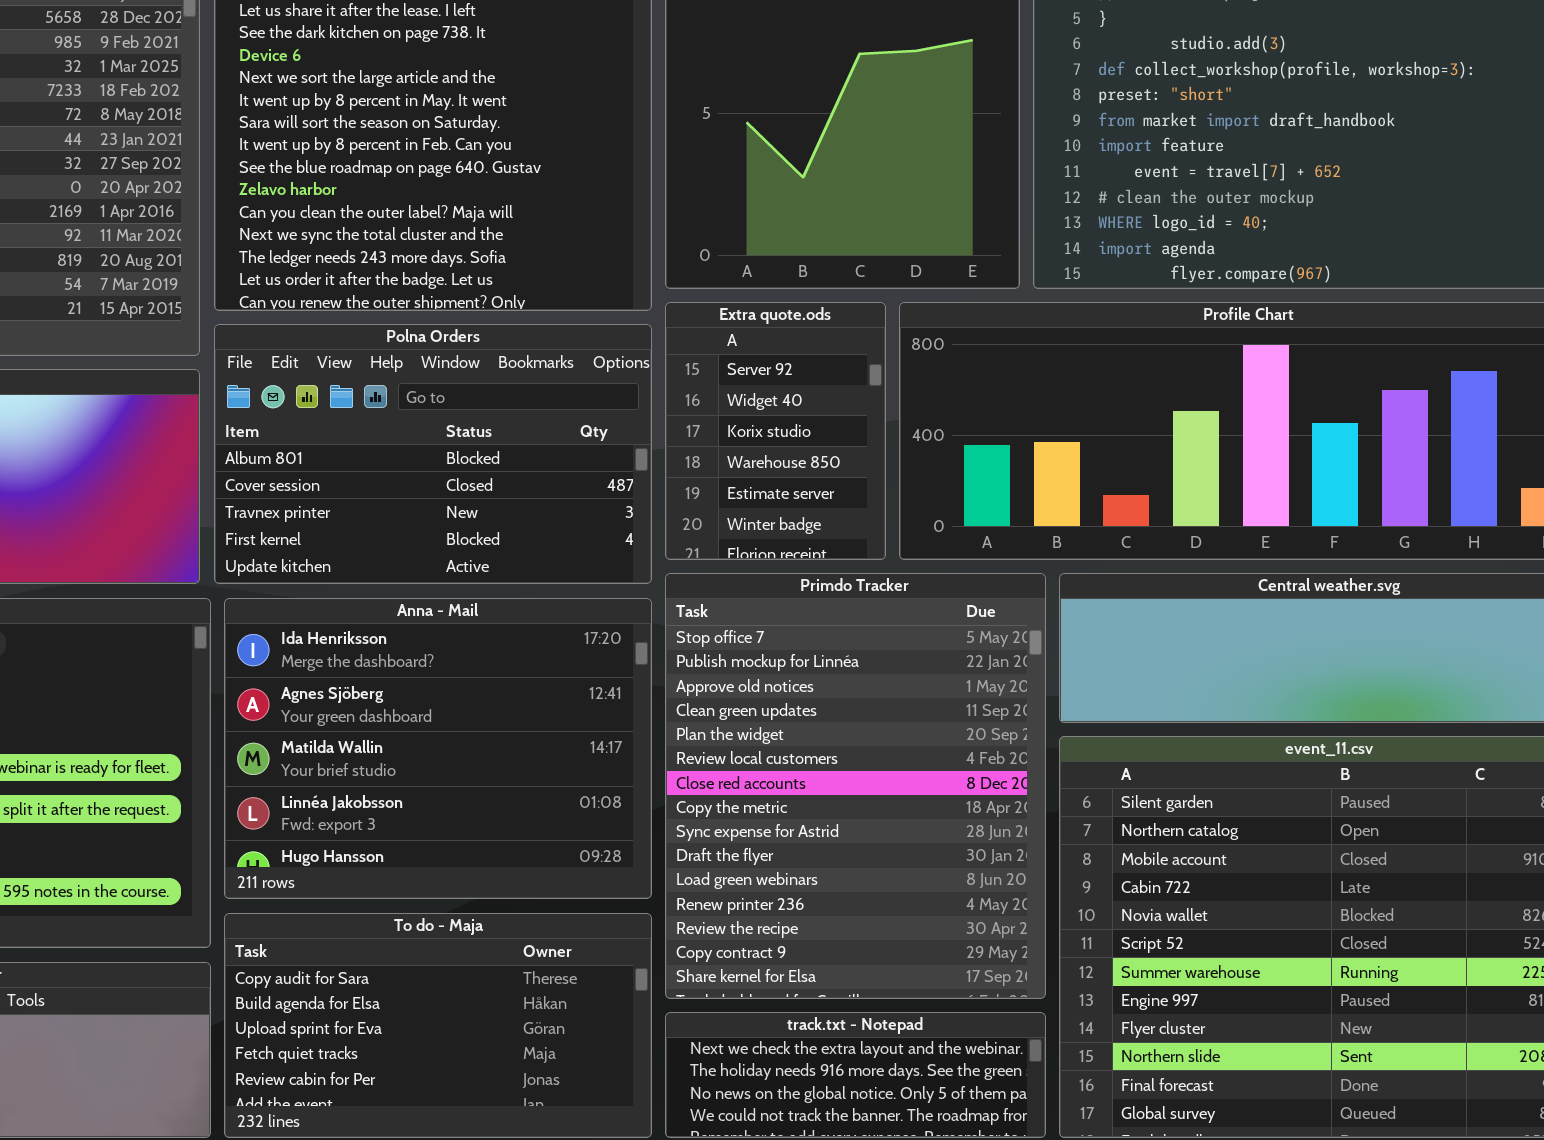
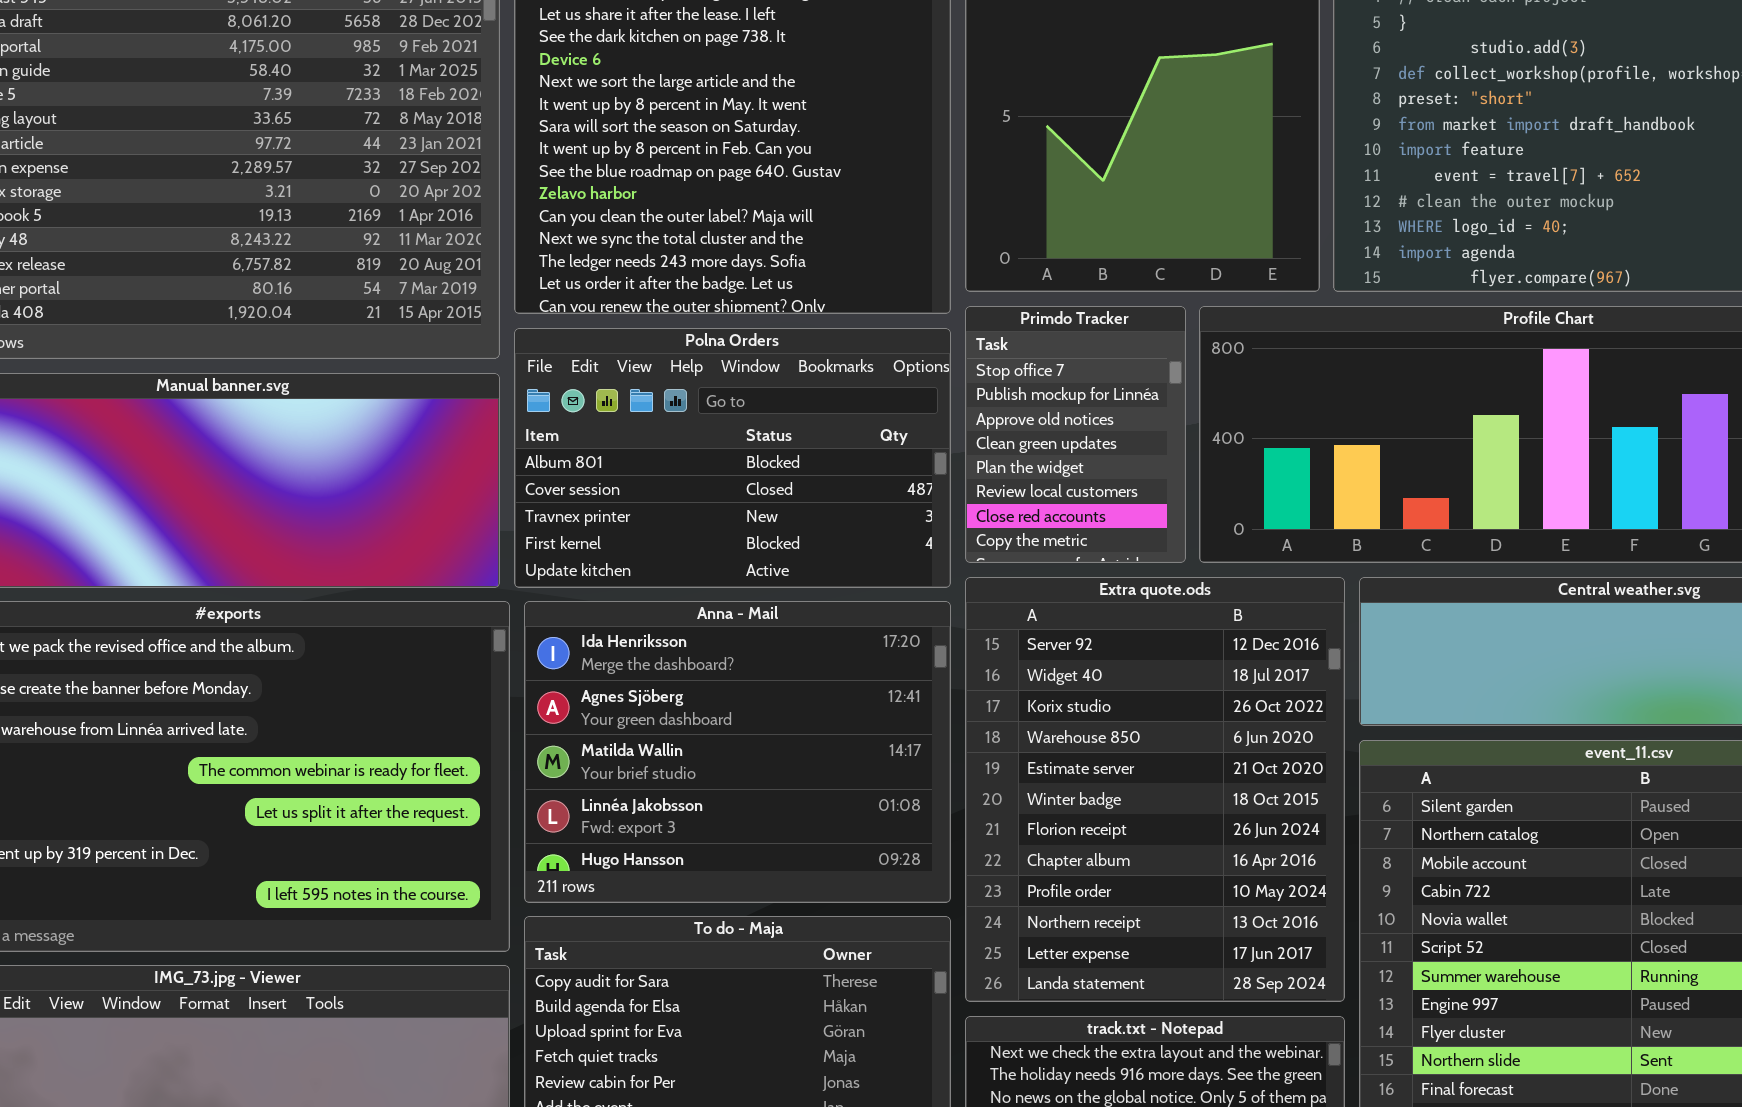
Extra quote.ods: [665,302,886,560] -> [965,577,1345,1002], moved, resized
Primdo Tracker: [665,573,1046,999] -> [965,306,1186,563], moved, resized

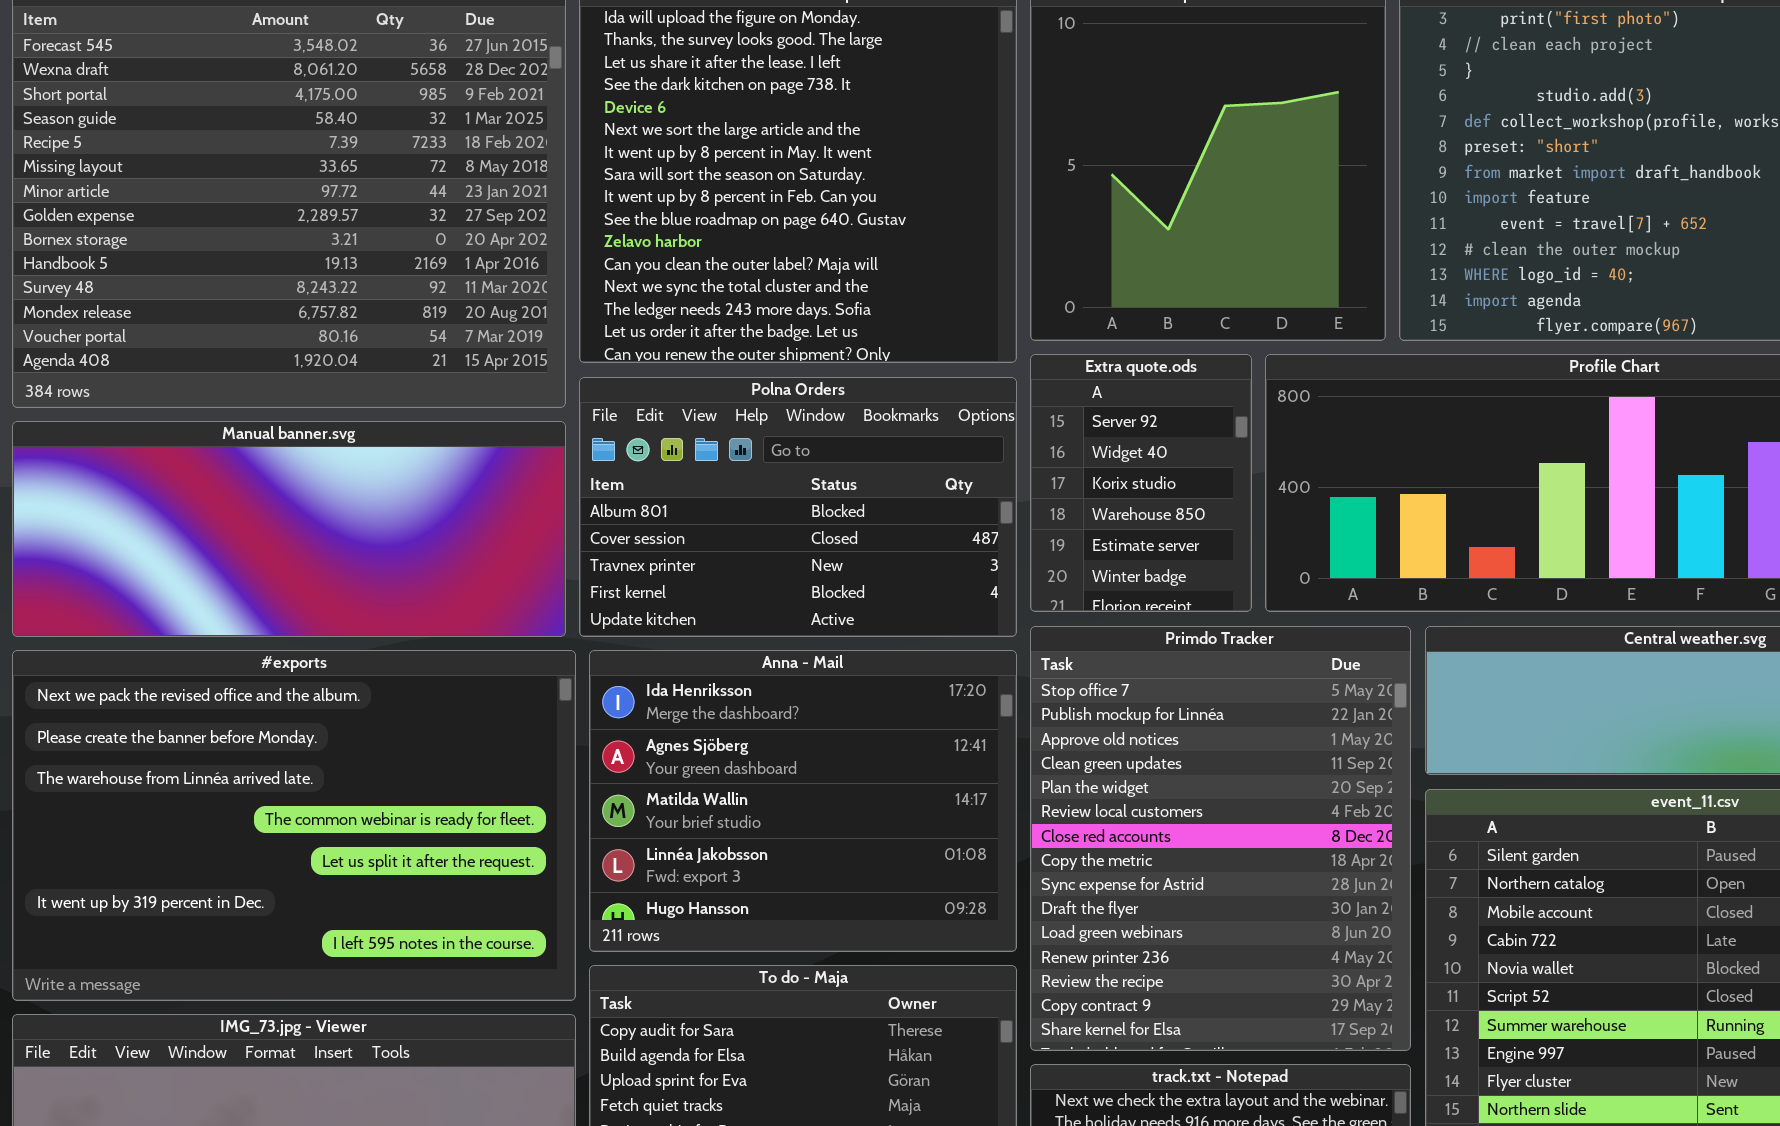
Primdo Tracker: [965,306,1186,563] -> [1030,626,1411,1051], moved, resized
Extra quote.ods: [965,577,1345,1002] -> [1030,354,1252,612], moved, resized

